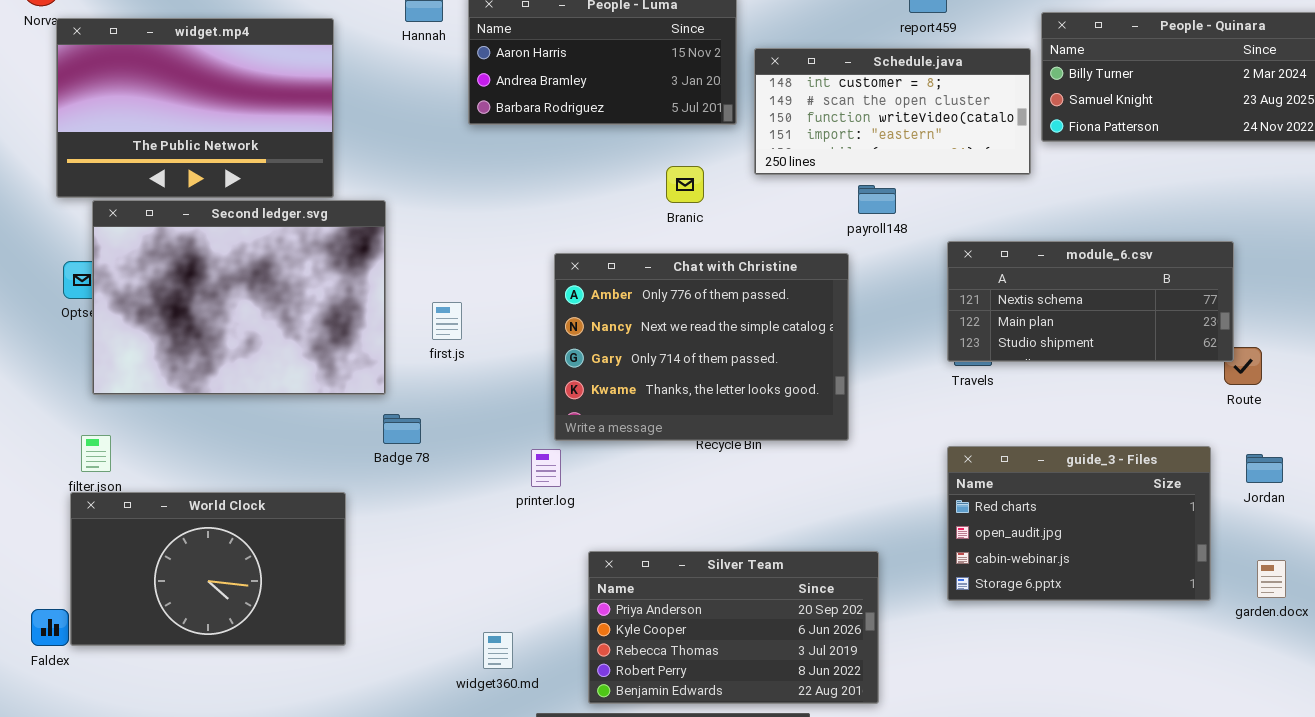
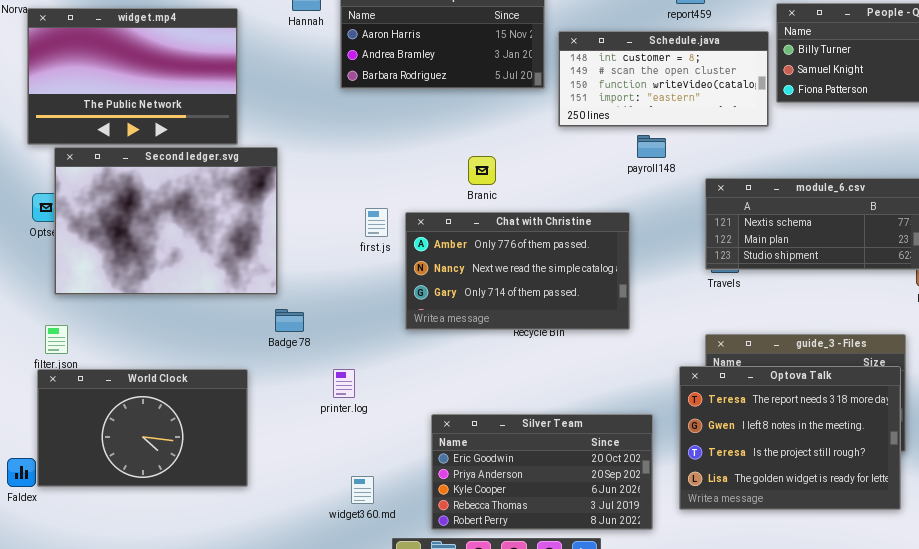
Branic: [666,166,704,203] -> [468,156,496,185], moved
Chat with Christine: [554,253,849,441] -> [405,212,630,330], resized
first.js: [432,302,462,340] -> [365,208,388,237], moved
printer.log: [531,449,561,487] -> [333,369,355,398], moved
Optova Talk: none -> [679,366,901,510], opened
Silver Team: [588,551,879,704] -> [431,414,653,530], scrolled up 1 row

